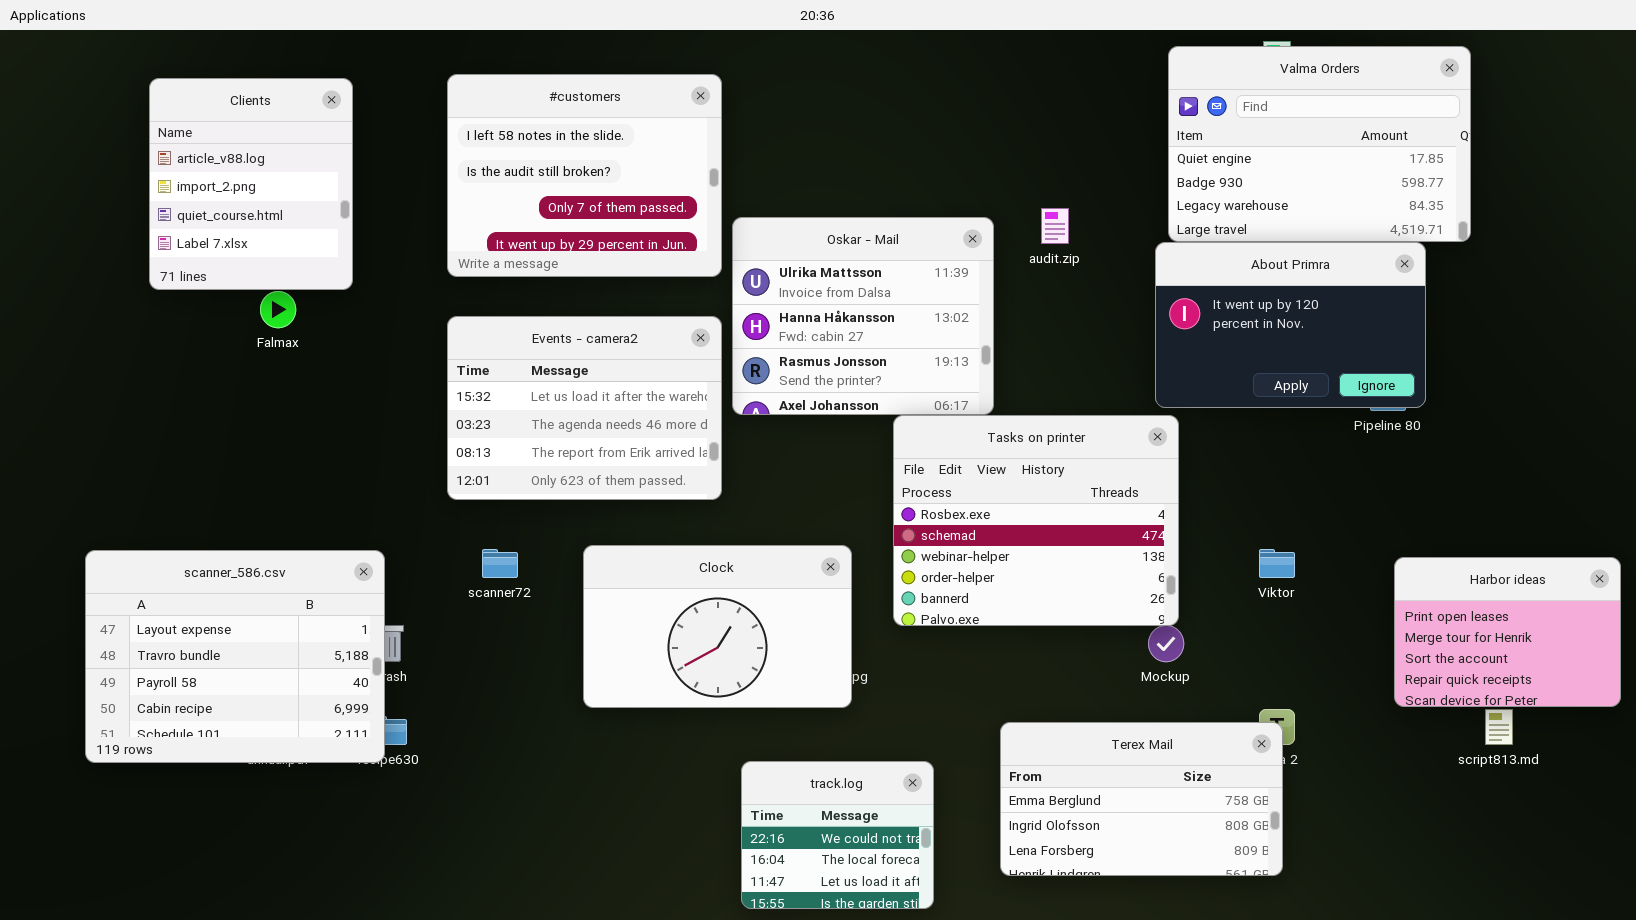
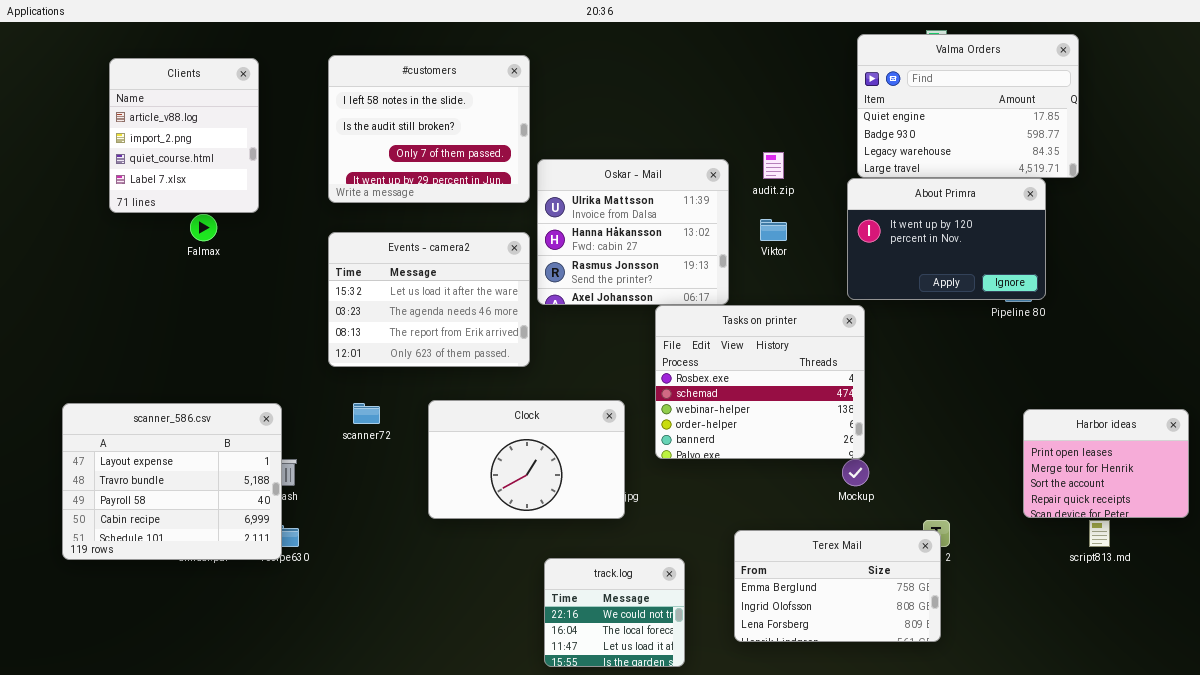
Viktor: [1259,549,1295,578] -> [760,219,787,241], moved

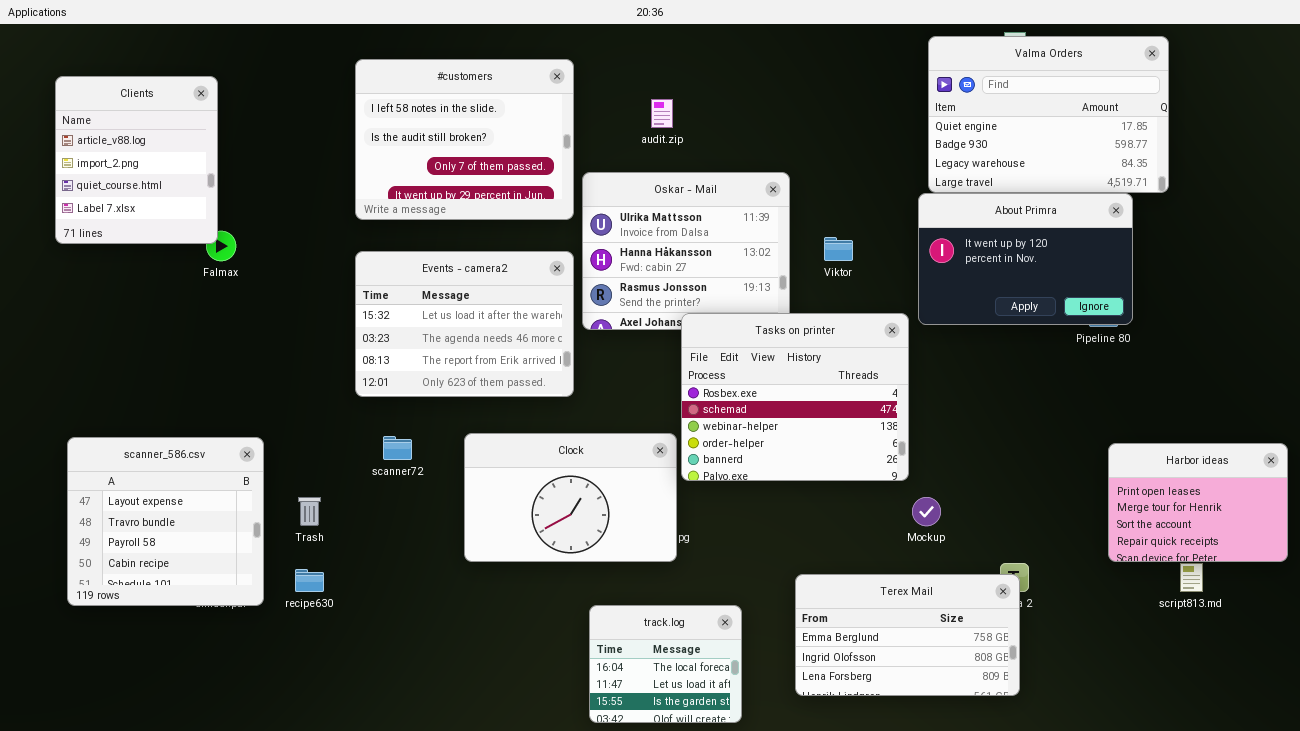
Clients: [109,58,259,213] -> [55,76,218,244], moved
audit.zip: [763,152,784,179] -> [651,99,673,128], moved
Tasks on printer: [655,305,865,459] -> [681,313,909,481], moved
scanner_586.csv: [62,403,282,560] -> [67,437,264,606], resized
track.log: [544,558,685,667] -> [589,605,742,723], scrolled down 1 row

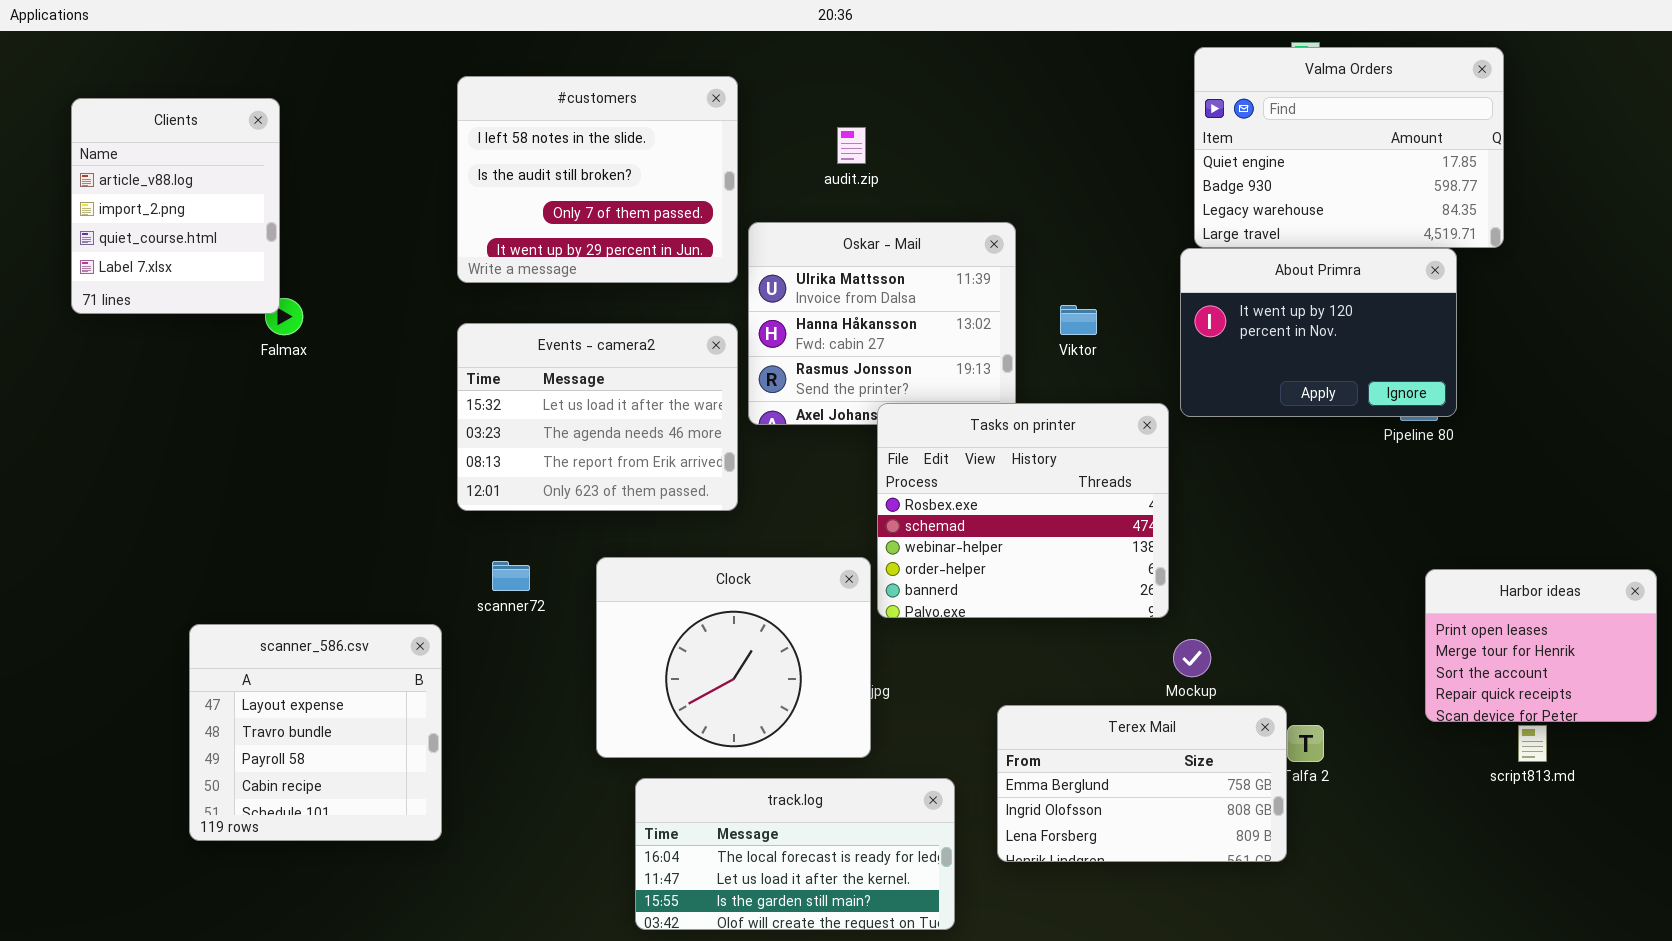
Clock: [464,433,677,562] -> [596,557,871,758], resized
scanner_586.csv: [67,437,264,606] -> [189,624,442,841], moved
Terex Mail: [795,574,1020,696] -> [997,705,1287,862], moved
track.log: [589,605,742,723] -> [635,778,955,930], resized

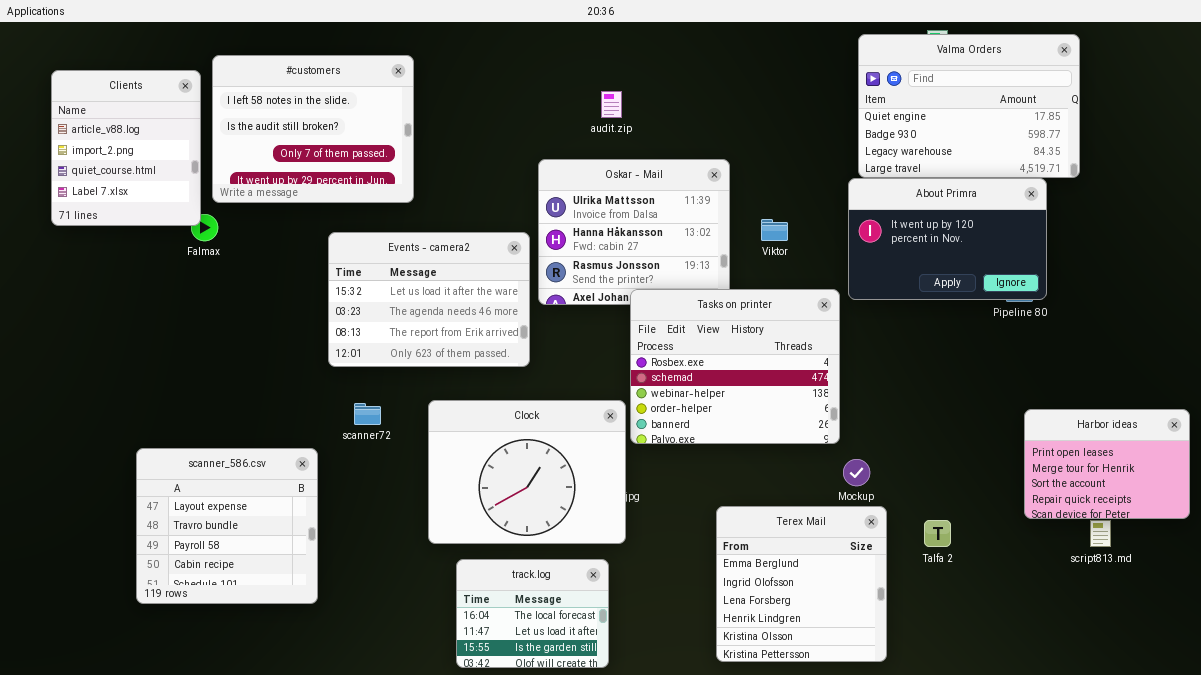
#customers: [457,76,738,283] -> [212,55,414,203], moved
Terex Mail: [997,705,1287,862] -> [716,506,887,662], resized
track.log: [635,778,955,930] -> [456,559,609,668], resized

